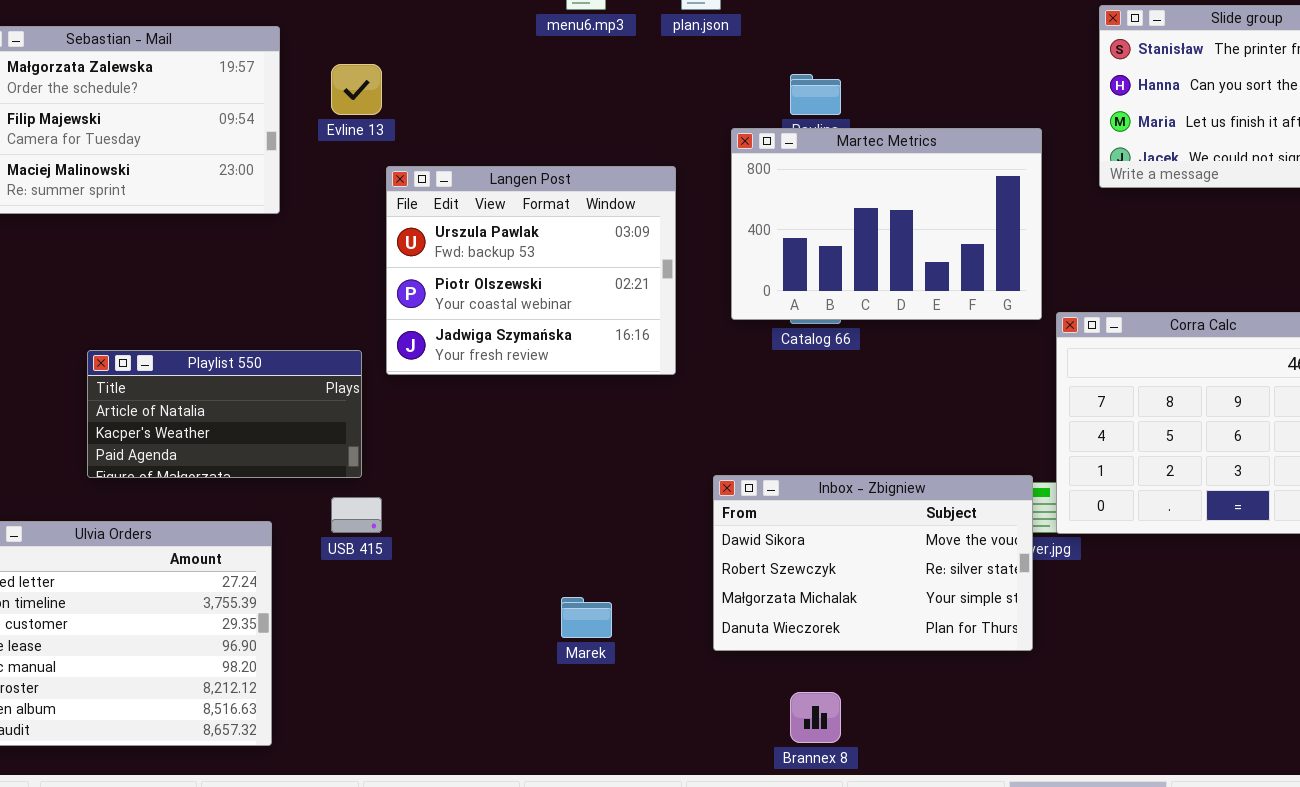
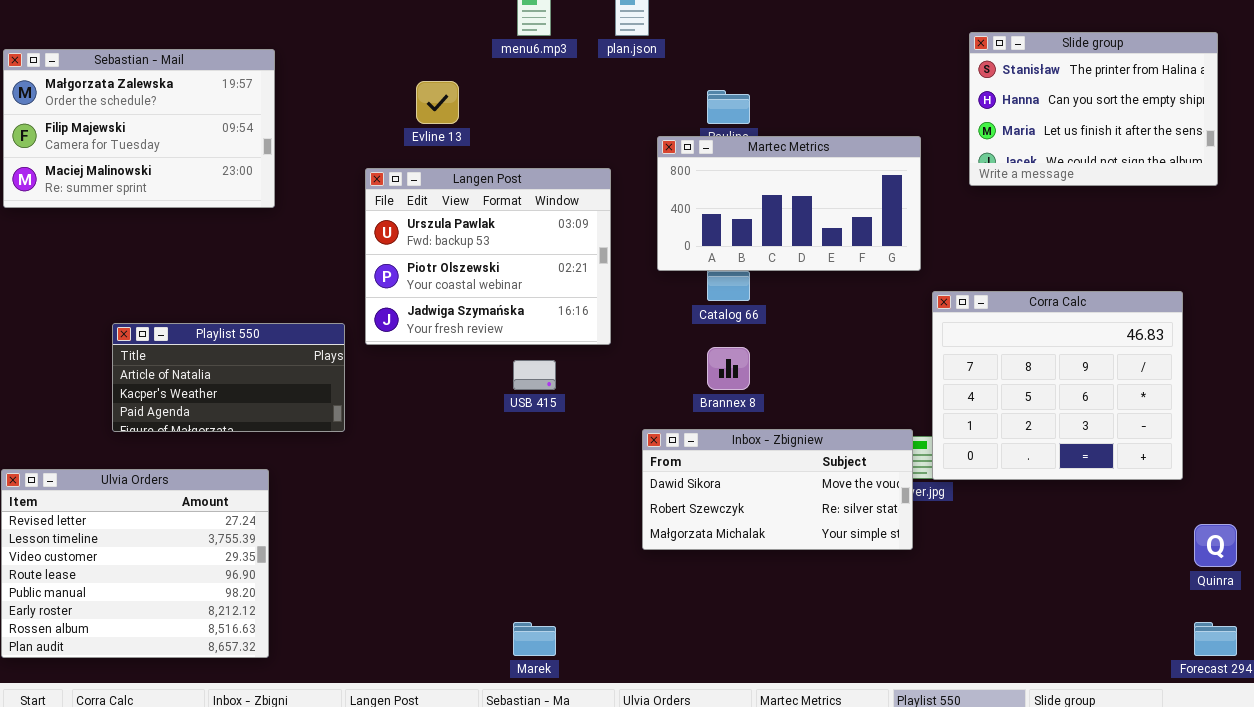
Evline 13: [331,64,382,115] -> [416,81,459,124], moved
Martec Metrics: [731,128,1042,320] -> [657,136,921,271], resized
Inbox - Zbigniew: [713,475,1033,651] -> [642,429,913,550], resized
USB 415: [331,497,382,533] -> [513,360,556,390], moved
Marek: [561,597,612,638] -> [513,622,556,656], moved
Brannex 8: [790,692,841,743] -> [707,347,750,390], moved

